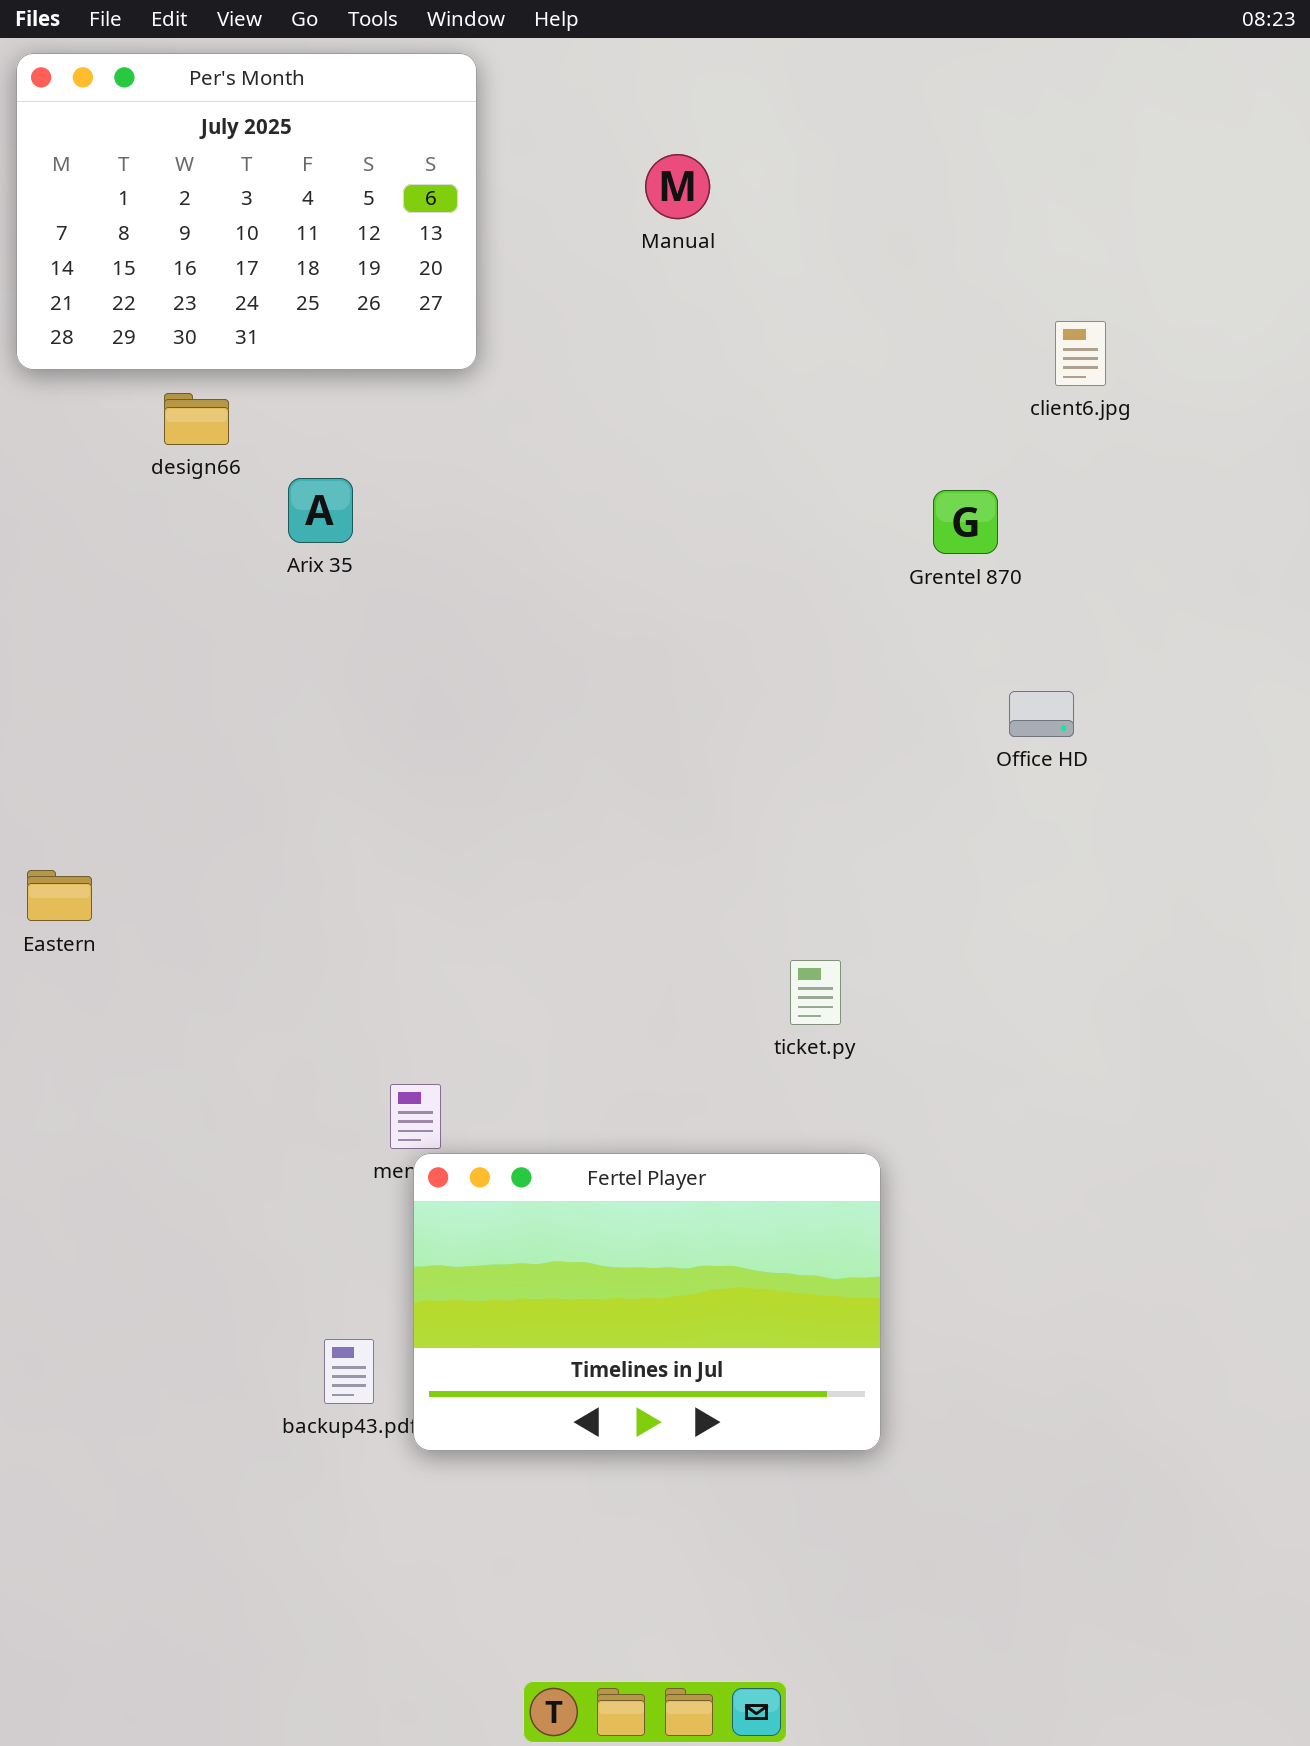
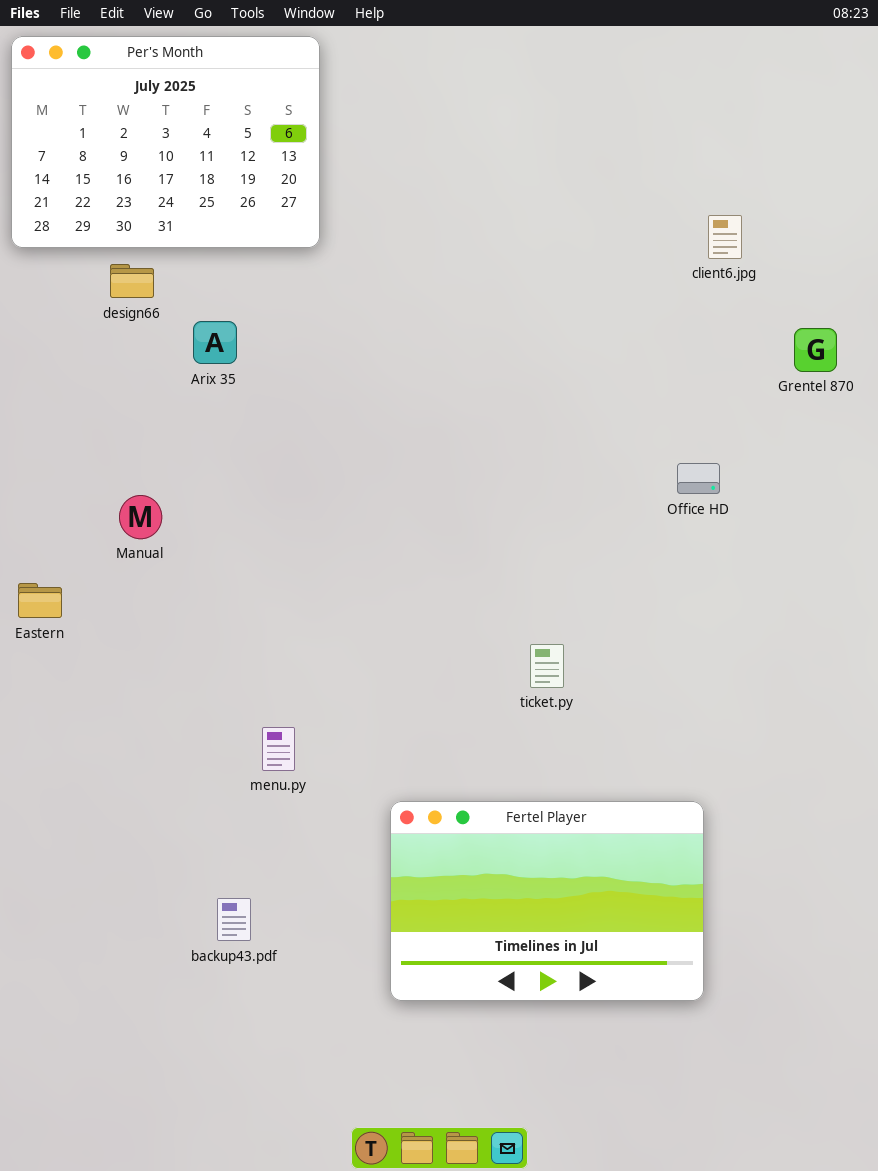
Manual: [645,154,710,219] -> [119,495,162,539], moved
Grentel 870: [933,490,998,554] -> [794,328,837,372], moved
Fertel Player: [413,1153,881,1451] -> [390,801,704,1001], moved

